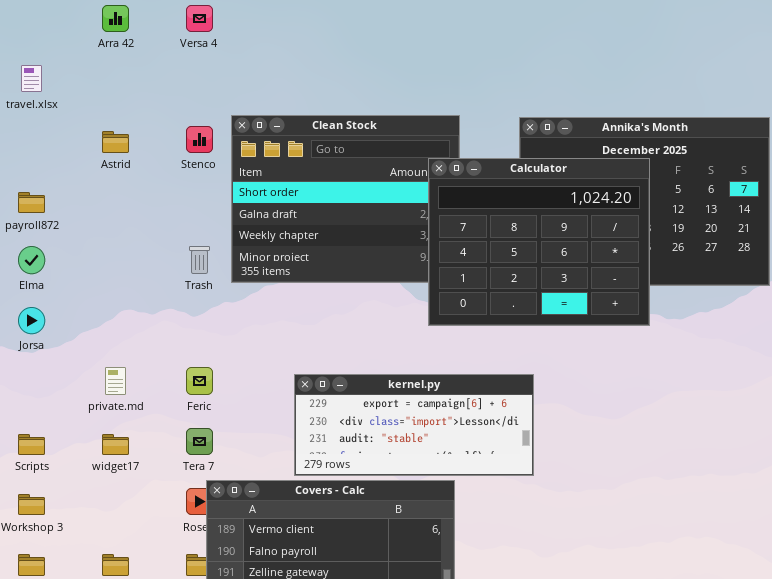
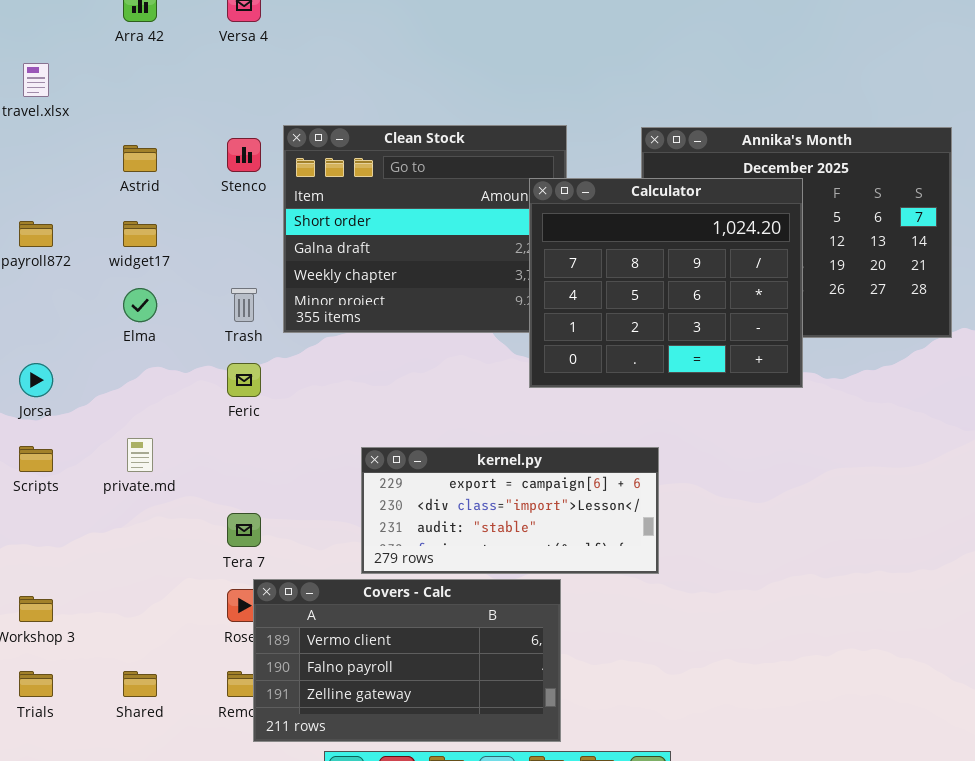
Elma: [18,246,45,274] -> [123,288,157,322], moved
Feric: [186,367,213,395] -> [227,363,261,397], moved
Scripts: [18,434,45,455] -> [19,446,53,472], moved
widget17: [102,434,129,455] -> [123,221,157,247], moved

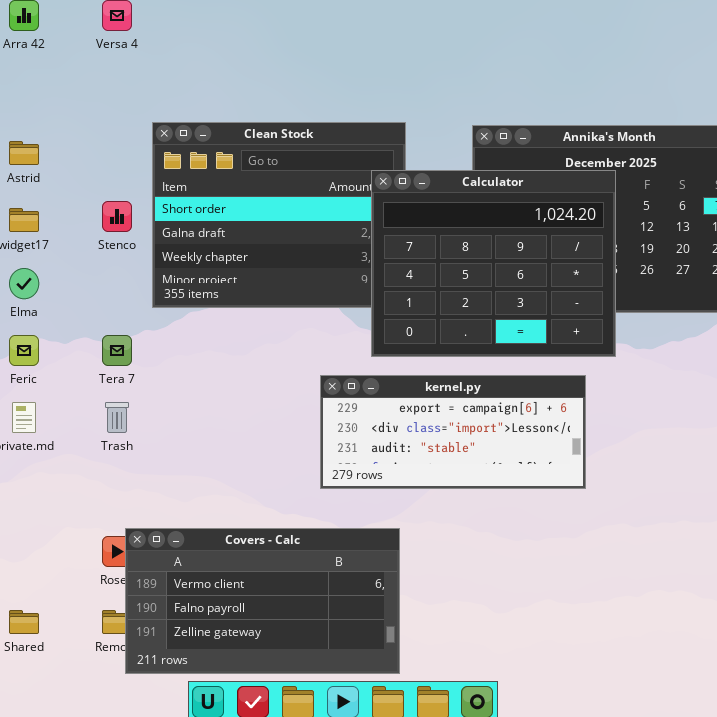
Stenco: [227,138,261,172] -> [102,201,132,232], moved
Trash: [231,288,257,322] -> [105,402,129,433], moved
Feric: [227,363,261,397] -> [9,335,39,366], moved
kernel.py: [361,447,659,574] -> [320,375,586,489], moved
Tera 7: [227,513,261,547] -> [102,335,132,366], moved

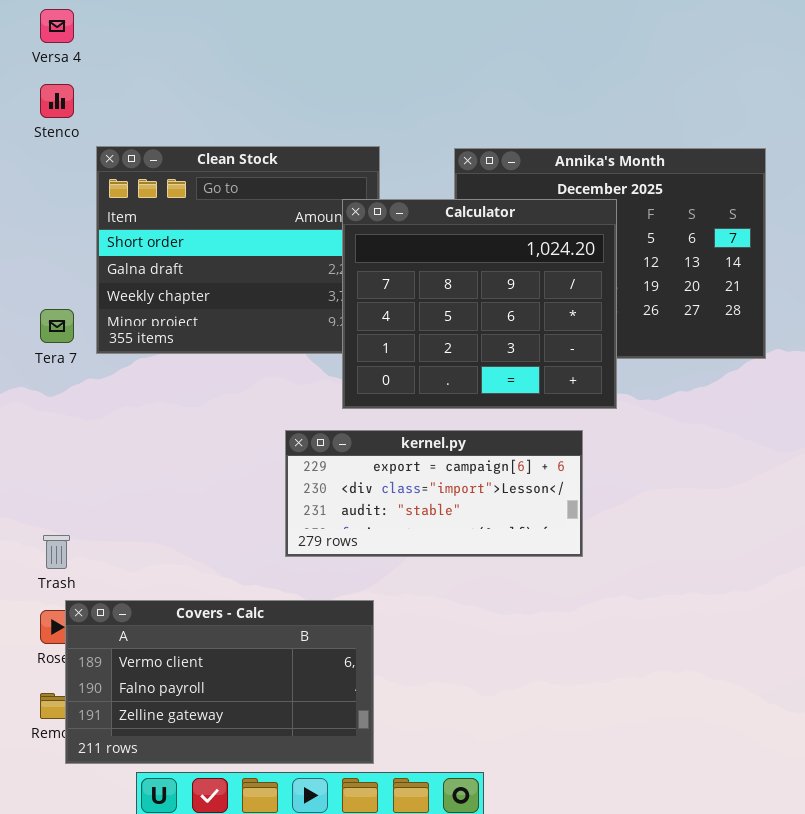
Stenco: [102,201,132,232] -> [40,84,74,118], moved
Tera 7: [102,335,132,366] -> [40,309,74,343], moved
Trash: [105,402,129,433] -> [43,535,70,569], moved

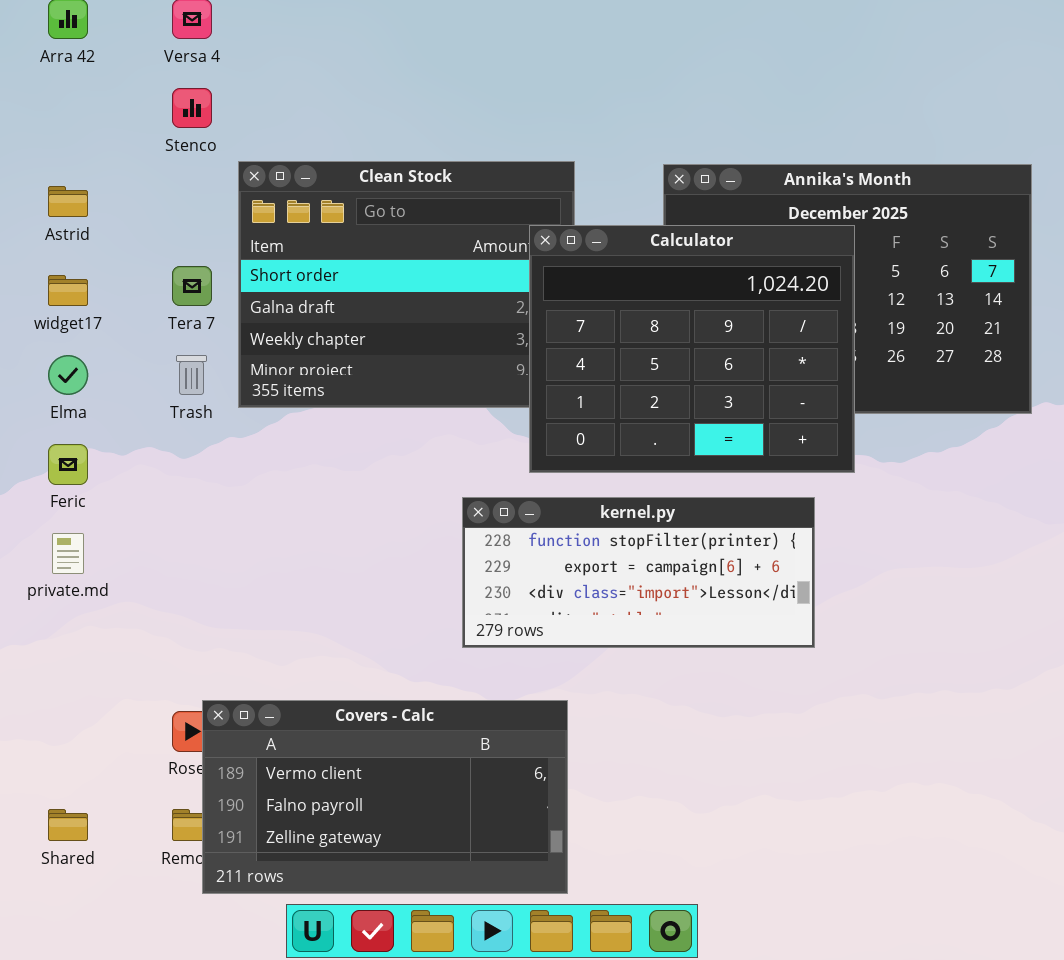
Tera 7: [40,309,74,343] -> [172,266,212,306], moved
kernel.py: [285,430,583,557] -> [462,497,815,648], scrolled up 1 row
Trash: [43,535,70,569] -> [176,355,207,395], moved

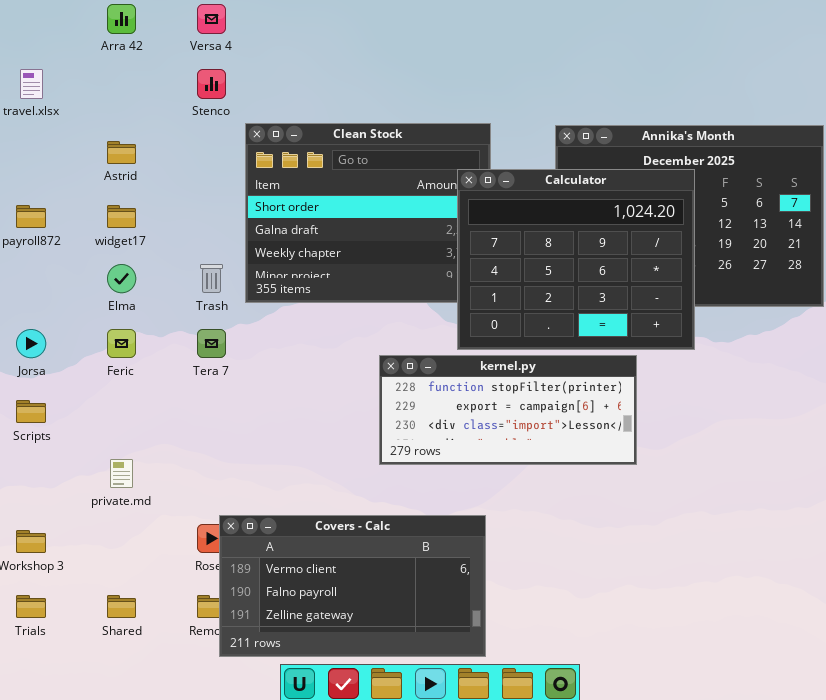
Tera 7: [172,266,212,306] -> [197,329,226,358], moved
kernel.py: [462,497,815,648] -> [379,355,637,465], moved
private.md: [52,533,84,574] -> [110,459,133,488], moved

